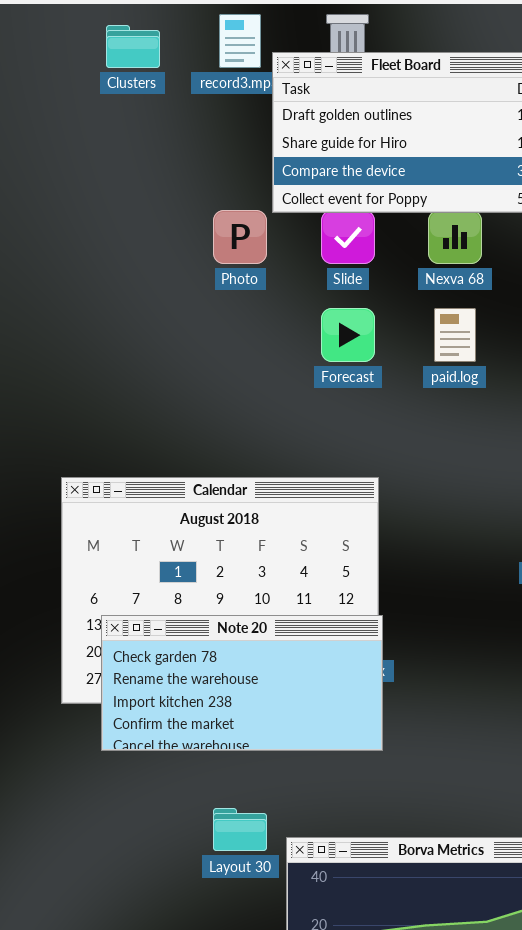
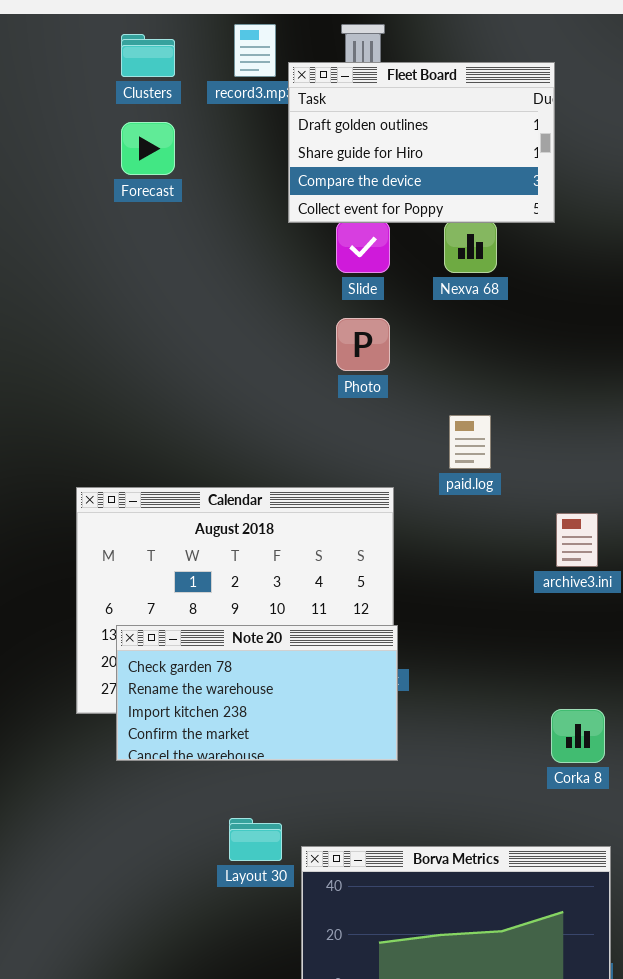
Photo: [213,210,267,264] -> [336,318,390,371], moved
Forecast: [321,308,375,362] -> [121,122,175,175], moved
paid.log: [434,308,476,362] -> [449,415,491,469], moved

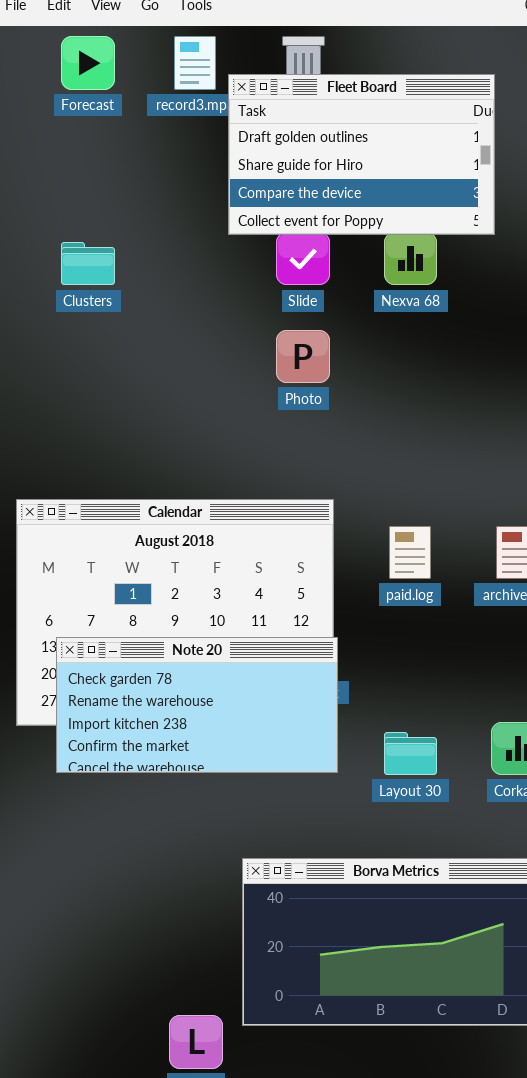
Clusters: [121,34,175,77] -> [61,242,115,285], moved
Forecast: [121,122,175,175] -> [61,36,115,90], moved
paid.log: [449,415,491,469] -> [389,526,431,579], moved
Layout 30: [229,818,282,861] -> [384,732,437,775], moved

